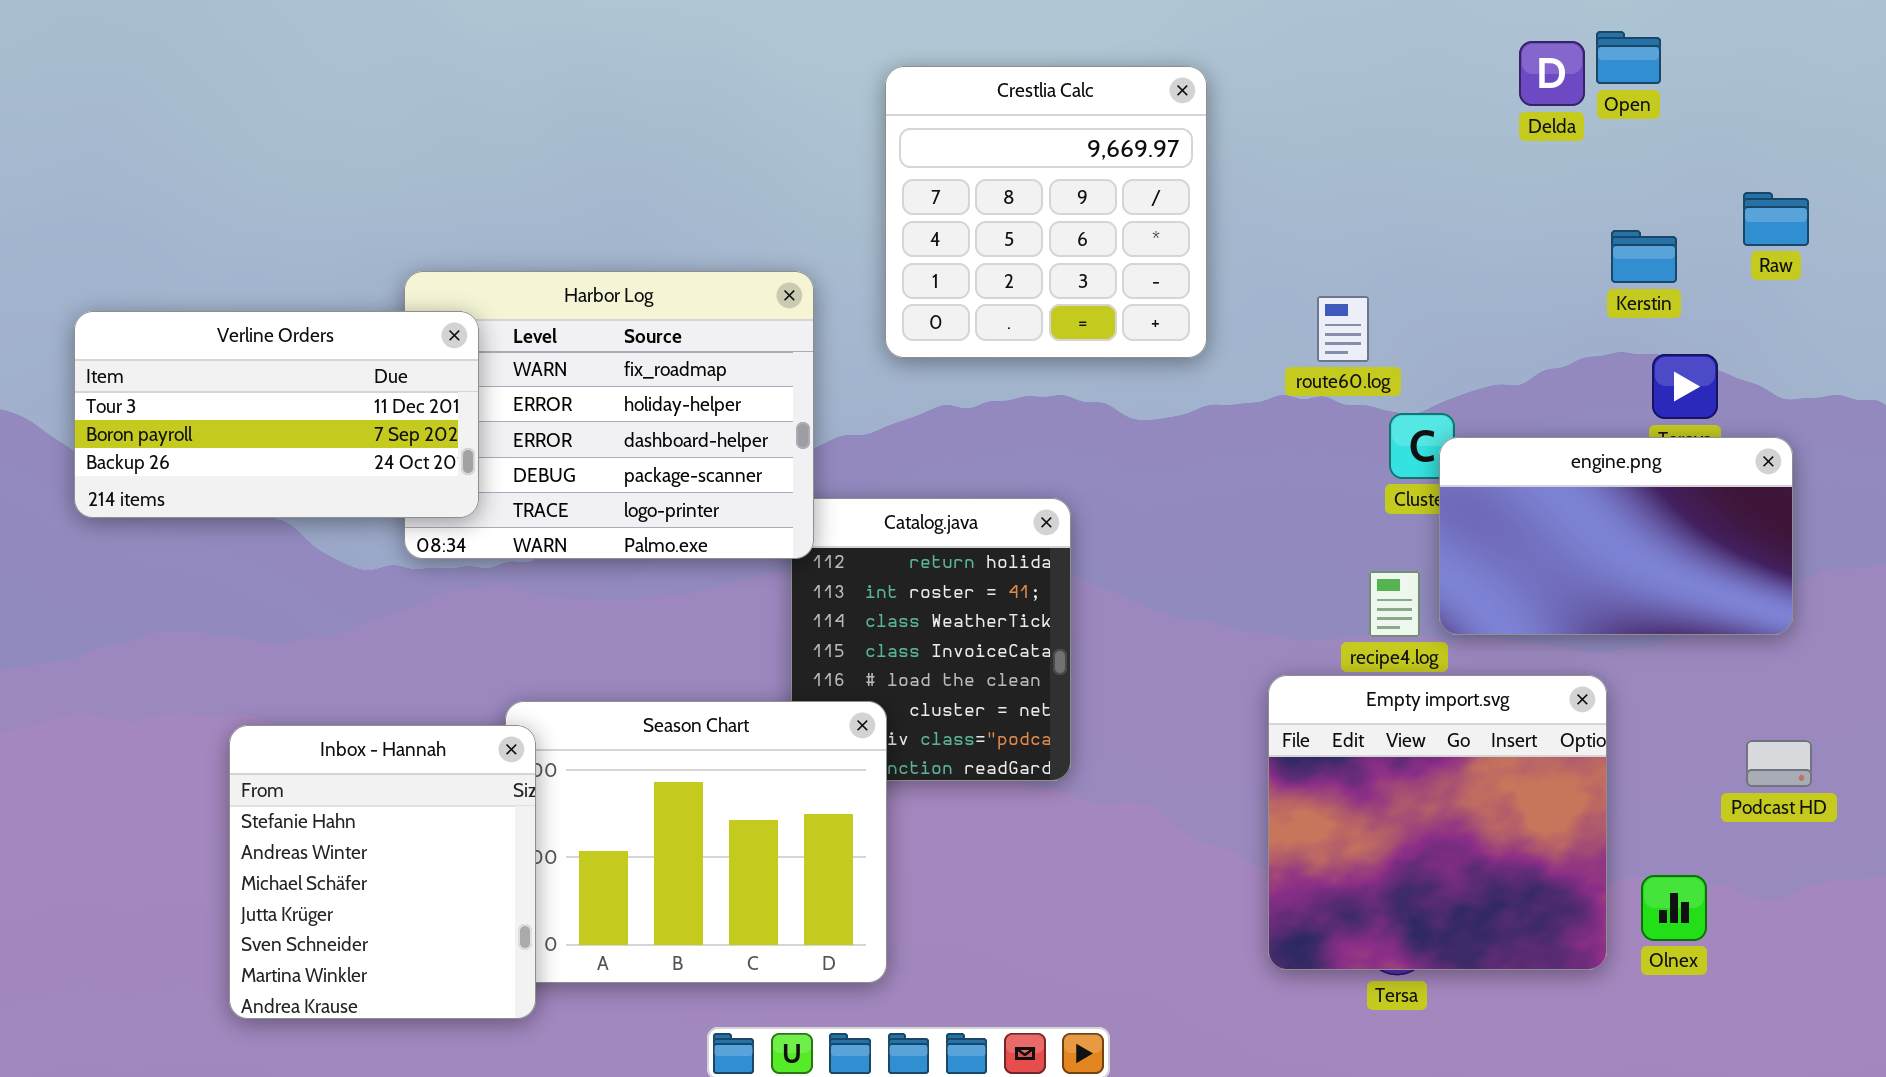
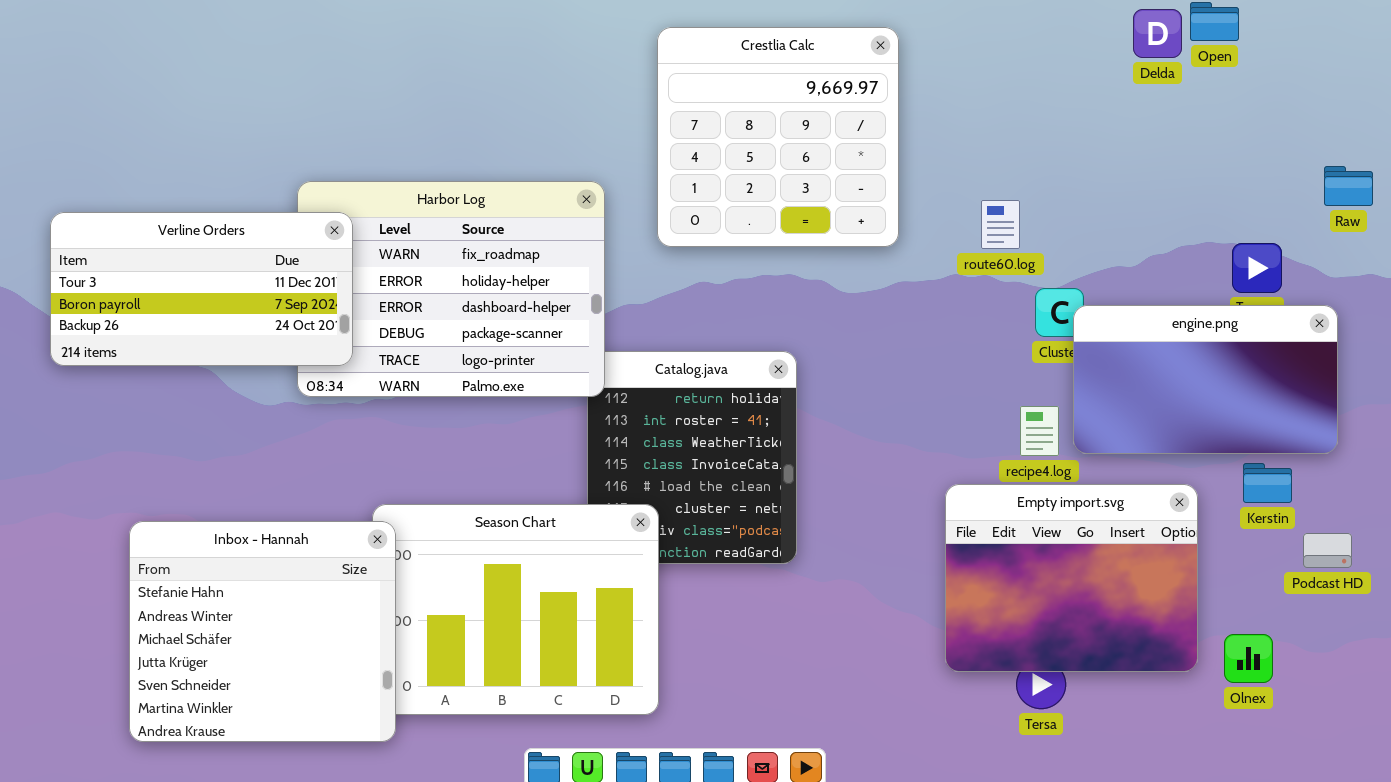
Raw: [1743,192,1809,246] -> [1324,166,1373,206], moved
Kerstin: [1611,230,1677,283] -> [1243,463,1292,503], moved
Empty import.svg: [1268,675,1607,970] -> [945,484,1198,672], resized
Inbox - Hannah: [229,725,536,1019] -> [129,521,396,742], resized

